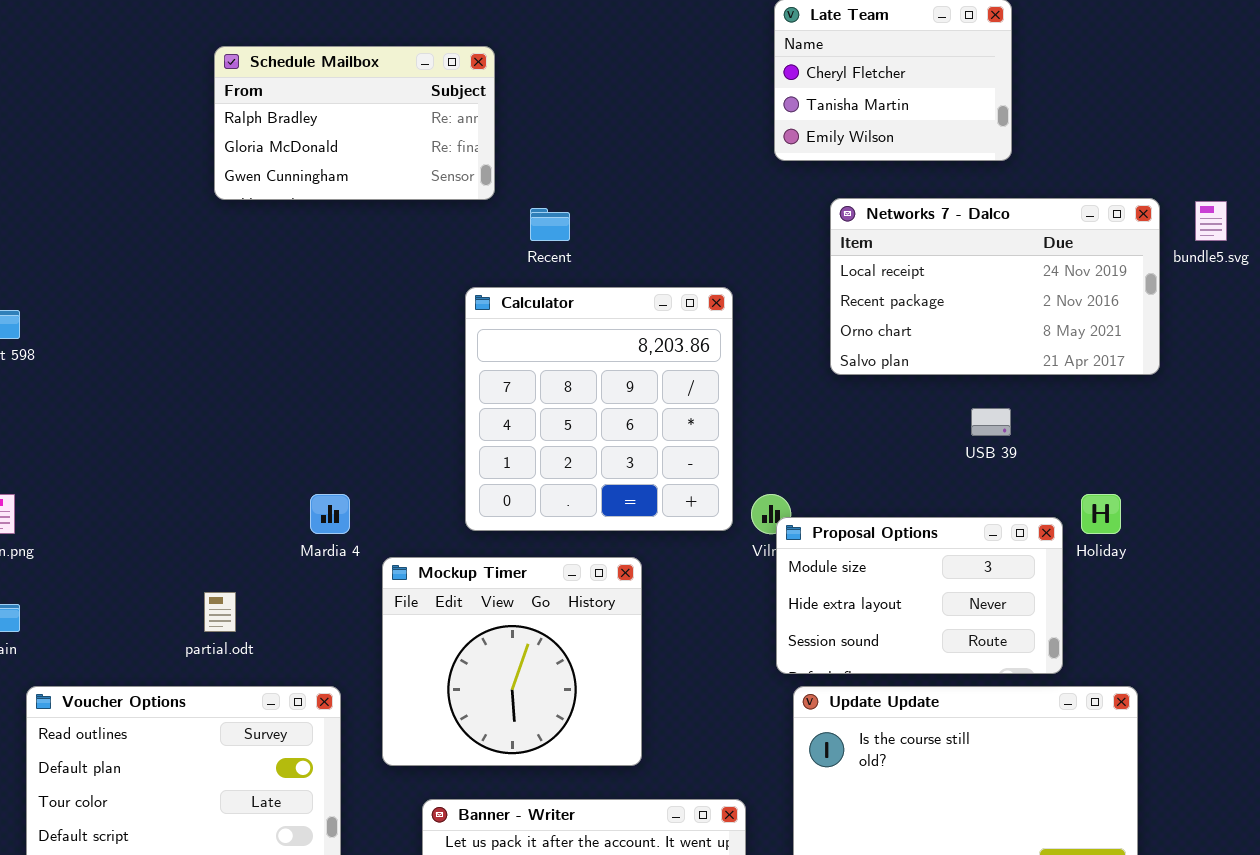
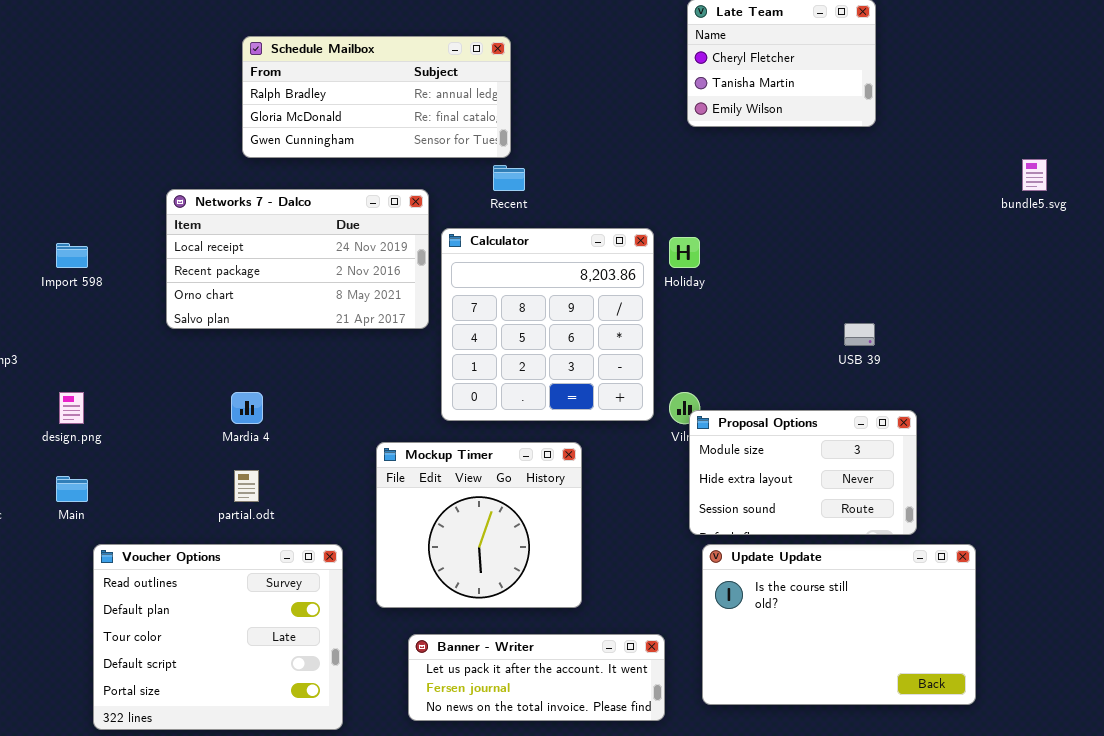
Schedule Mailbox: [214,46,495,200] -> [242,36,511,158], resized
Networks 7 - Dalco: [830,198,1160,375] -> [166,189,429,329], moved
Mardia 4: [310,494,350,534] -> [231,392,263,424], moved
Holiday: [1081,494,1121,534] -> [669,237,700,268], moved

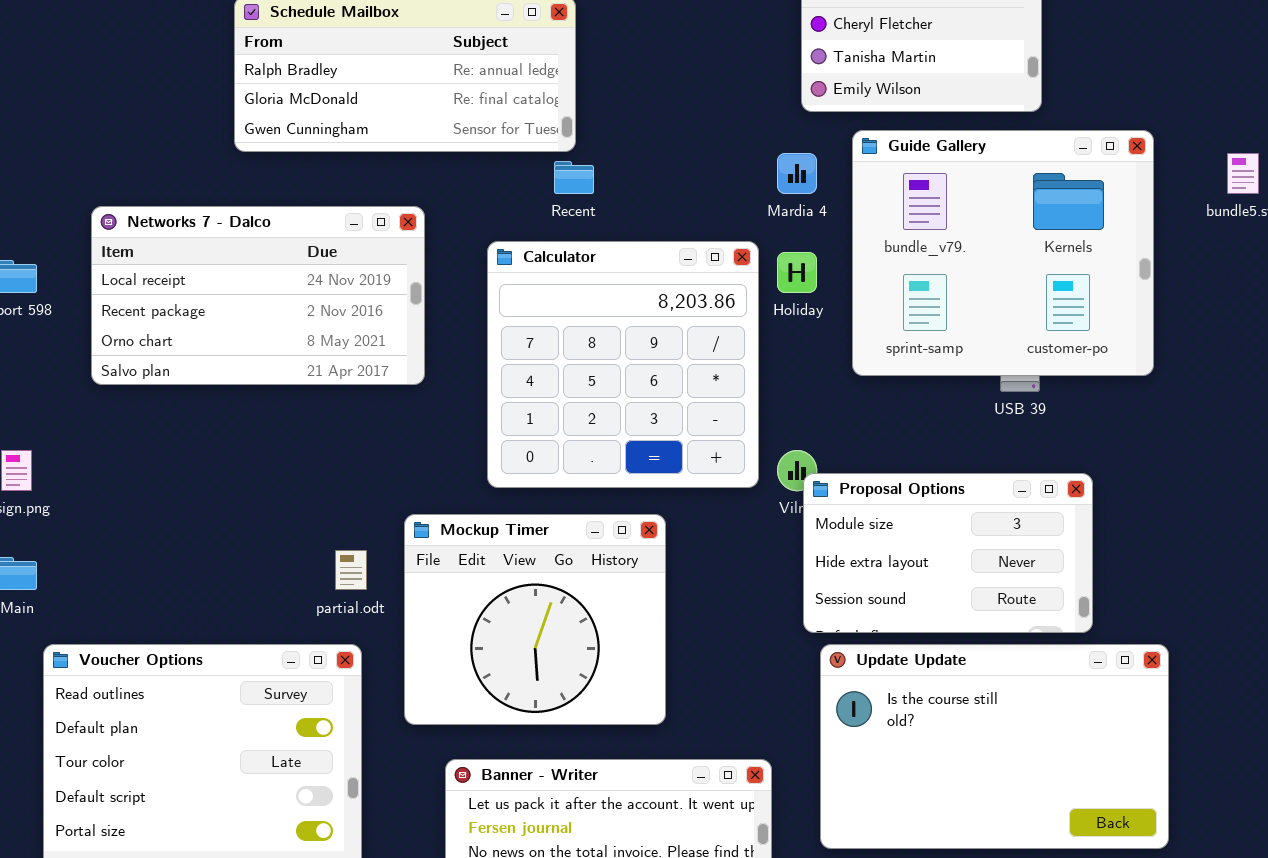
Guide Gallery: none -> [852,130,1154,376], opened
Networks 7 - Dalco: [166,189,429,329] -> [91,206,425,385], moved
Mardia 4: [231,392,263,424] -> [777,153,817,194], moved
partial.odt: [234,470,259,502] -> [335,550,367,590], moved

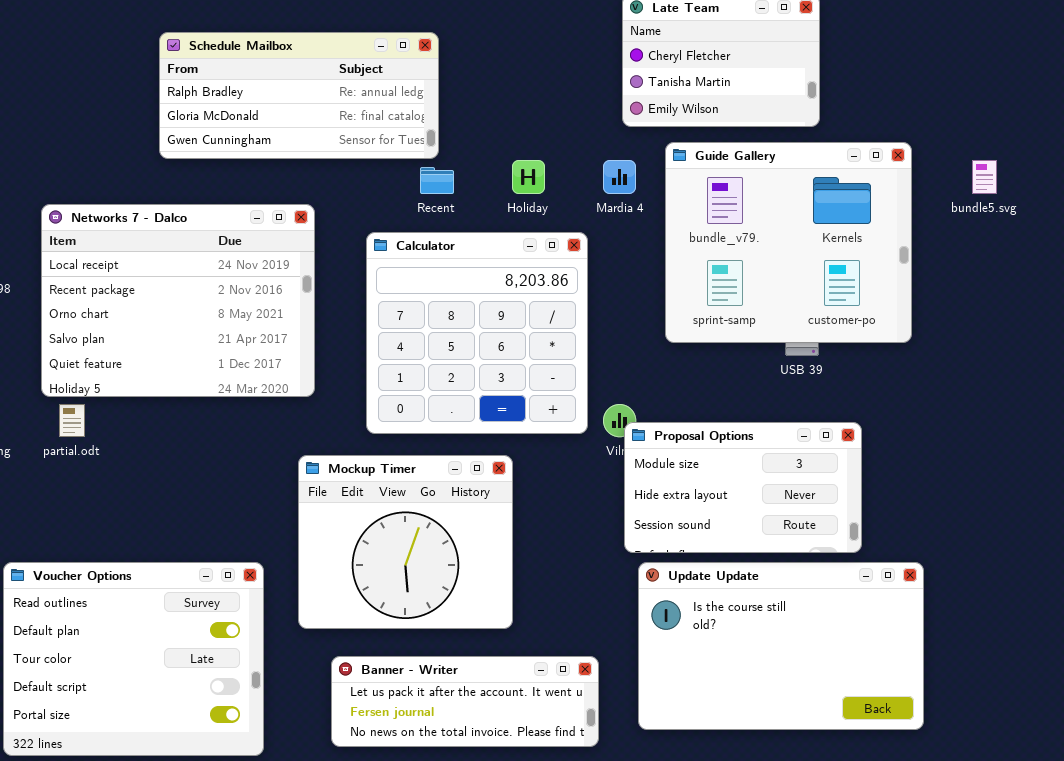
Networks 7 - Dalco: [91,206,425,385] -> [41,204,315,397], resized
Holiday: [777,252,817,293] -> [512,160,545,194], moved
partial.odt: [335,550,367,590] -> [59,404,85,437], moved

